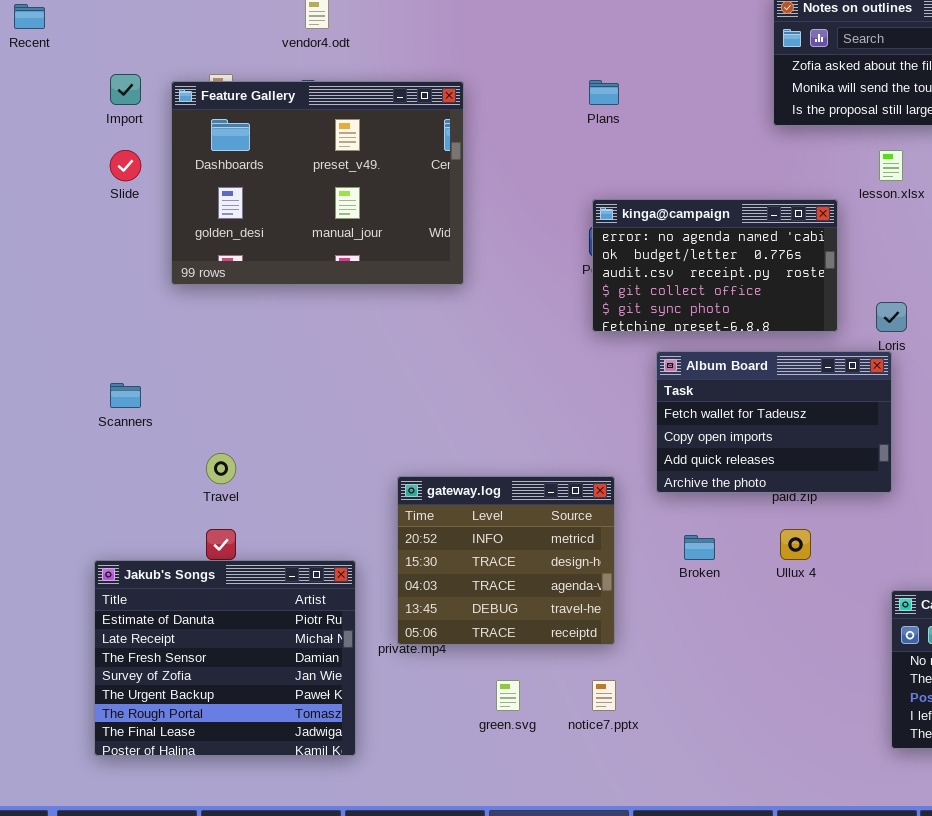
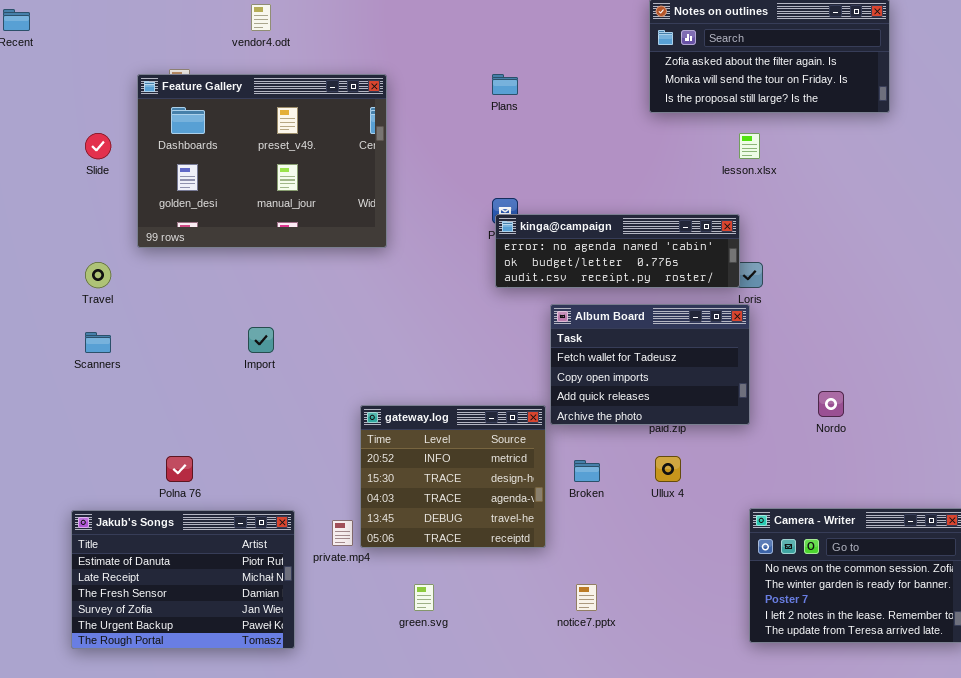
Import: [110,74,141,105] -> [248,327,274,353], moved
kinga@campaign: [592,199,838,332] -> [495,214,740,288], resized
Travel: [206,453,236,484] -> [85,262,111,288], moved
gateway.log: [397,476,615,645] -> [360,405,546,548], moved
Jakub's Songs: [94,560,356,756] -> [71,510,295,649], resized
notice7.pptx: [592,680,616,711] -> [576,584,597,611], moved

